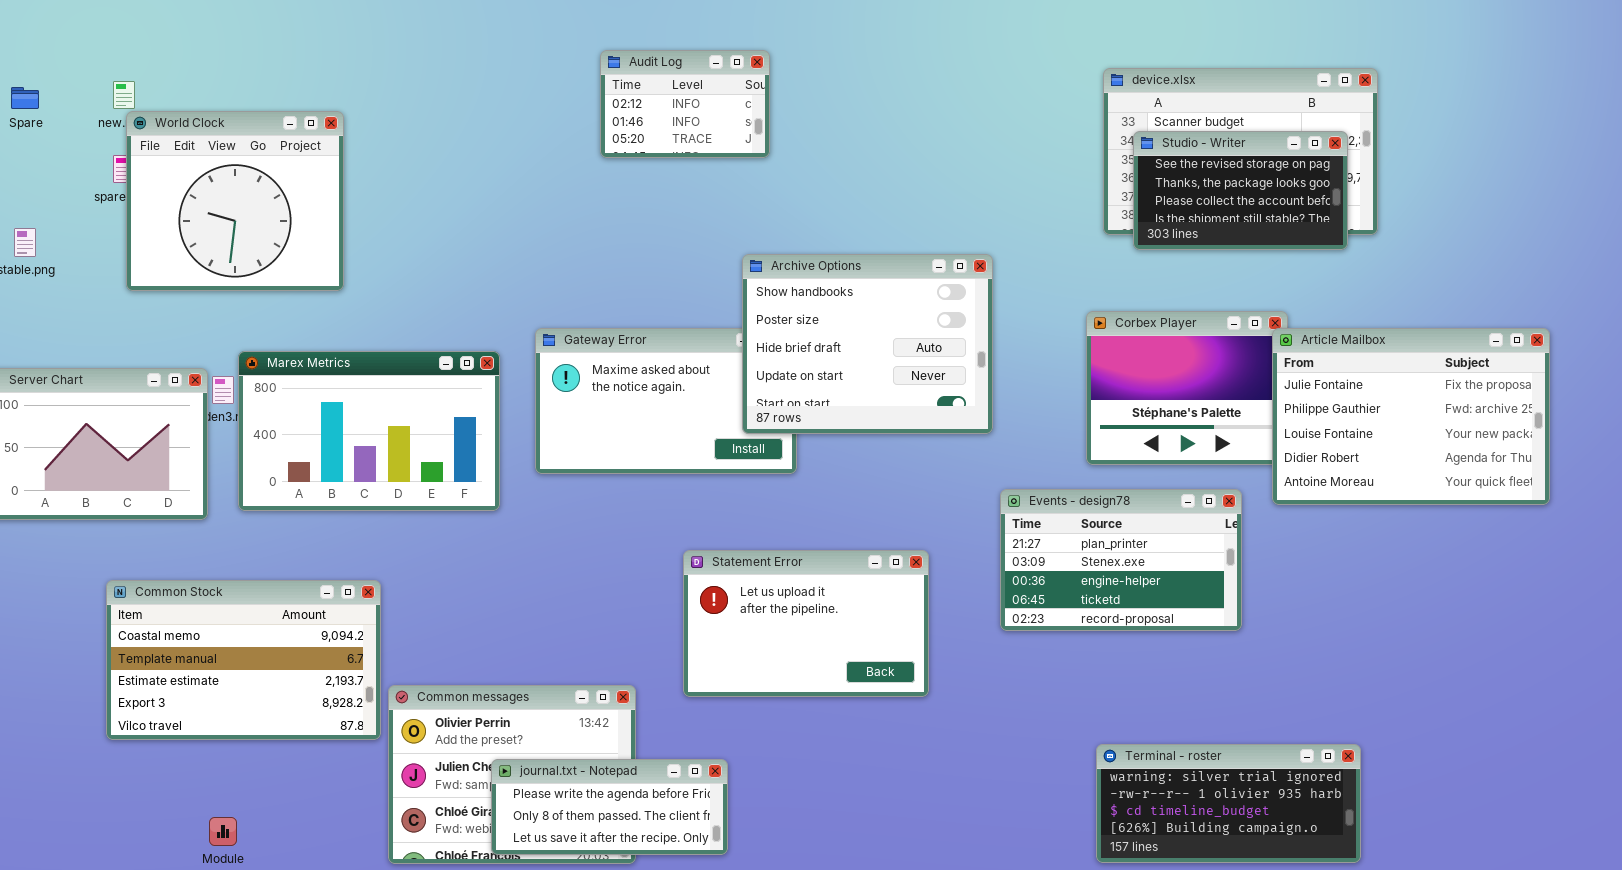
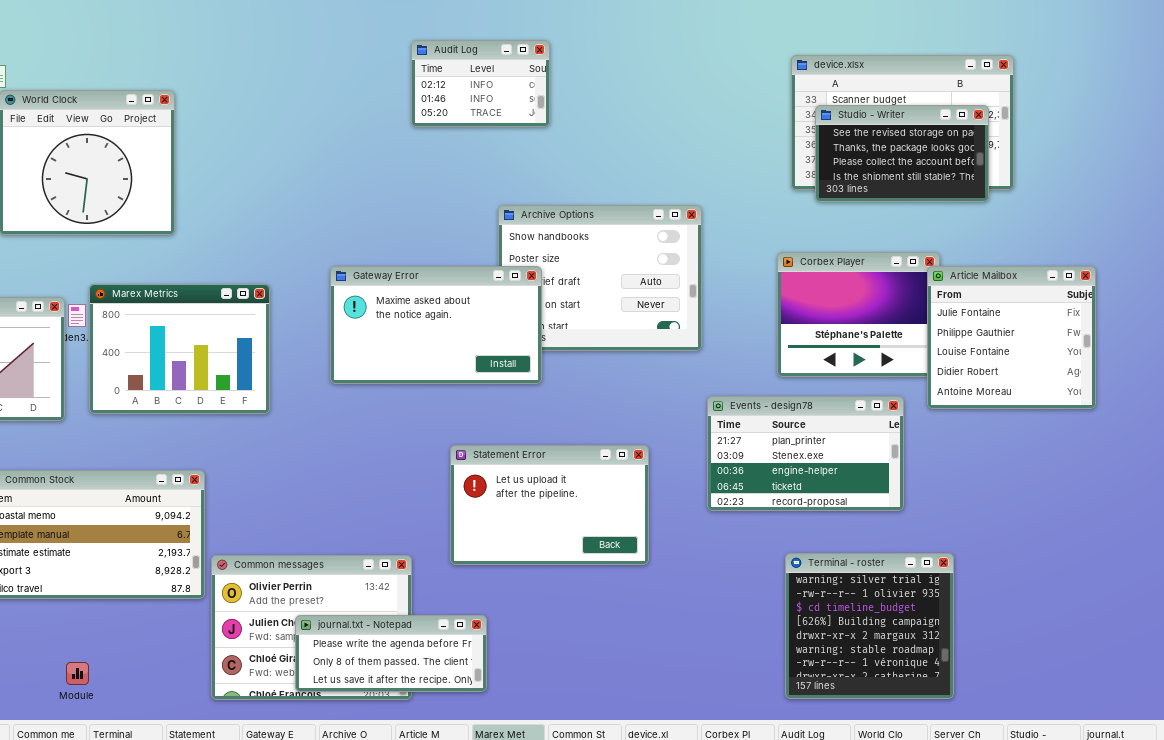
Audit Log: [600,50,770,158] -> [411,40,550,127], moved
Gateway Error: [535,328,797,474] -> [330,266,542,384], raised
Article Mailbox: [1272,328,1550,505] -> [927,266,1096,409], resized
Marex Metrics: [238,351,500,511] -> [89,284,270,414], resized
Terminal - roster: [1096,744,1361,863] -> [785,553,954,699], resized

